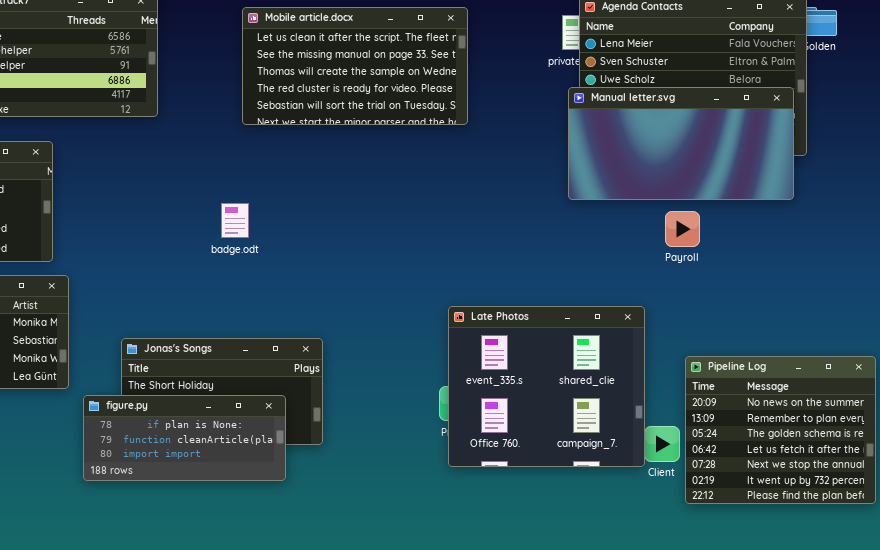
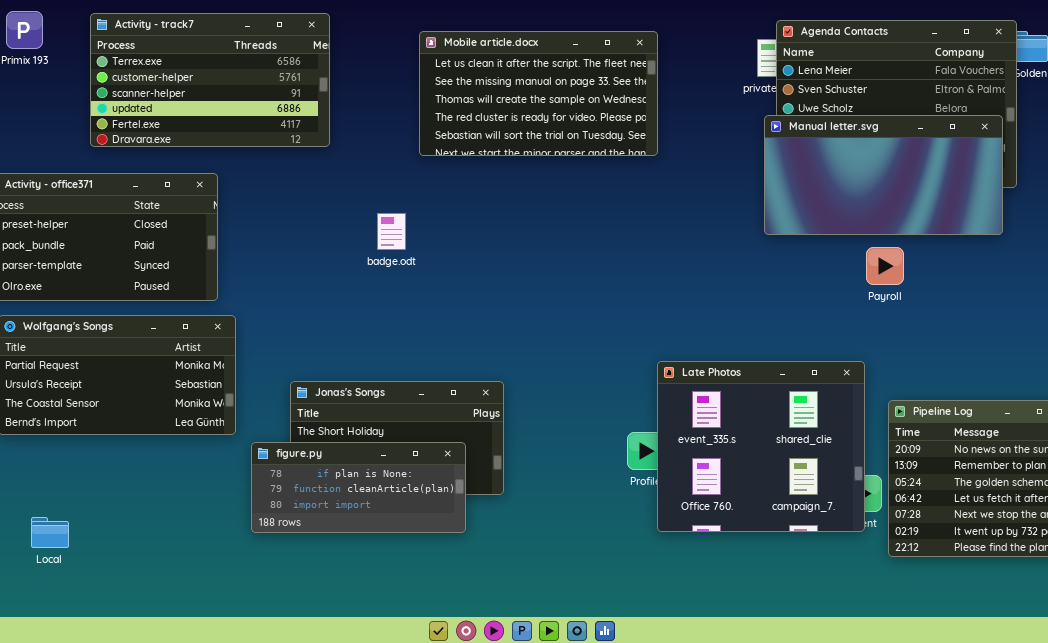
badge.odt: [221,203,249,238] -> [377,213,406,250], moved
Late Photos: [448,306,645,467] -> [657,361,865,532], moved

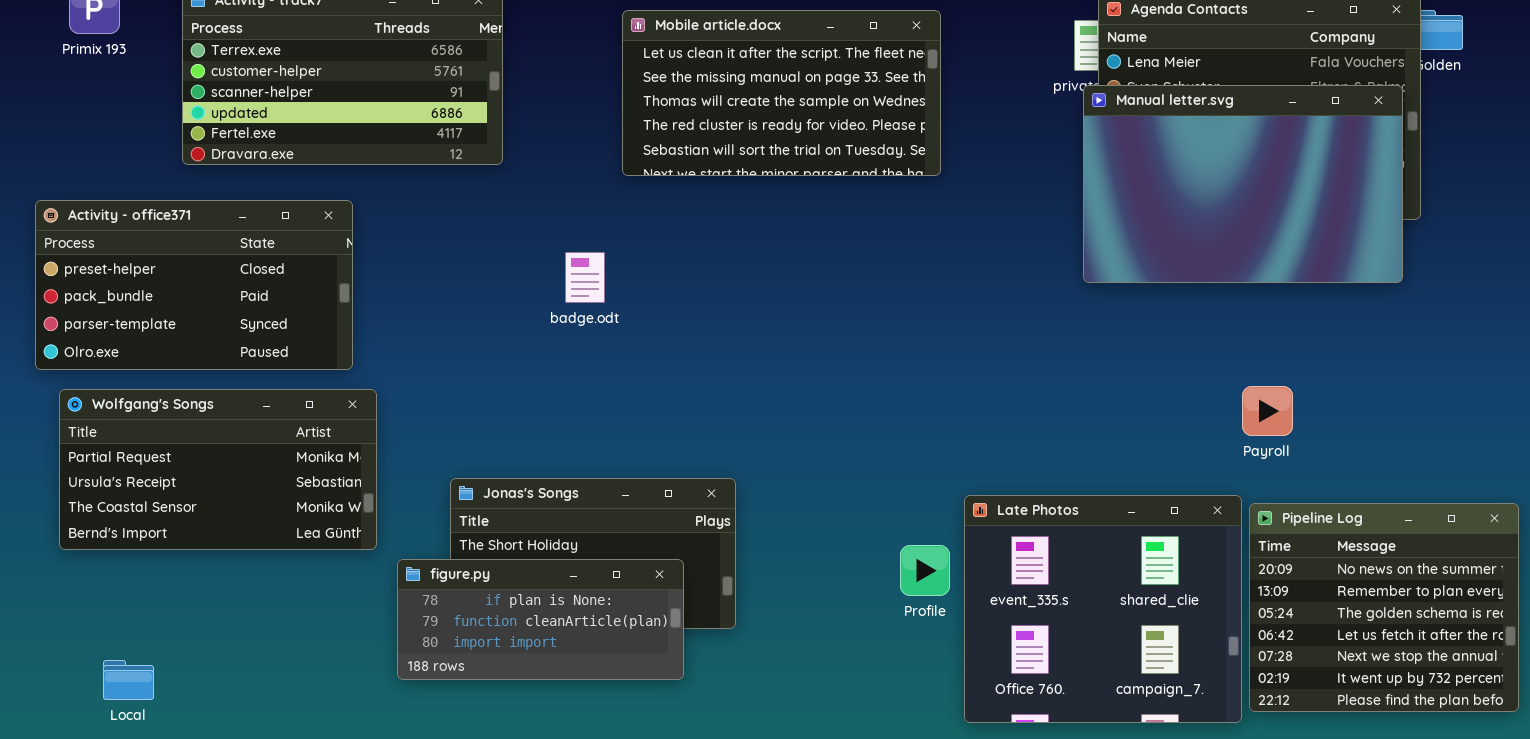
Manual letter.svg: [764,115,1003,235] -> [1083,85,1403,283], resized
Payroll: [866,247,904,285] -> [1242,386,1293,436], moved
Late Photos: [657,361,865,532] -> [964,495,1242,723], moved

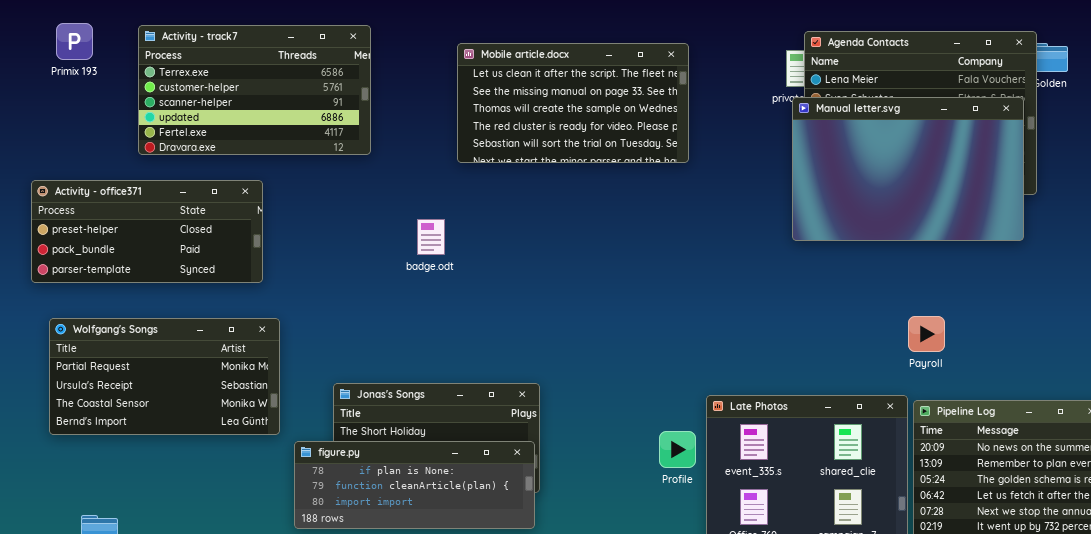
Activity - office371: [35,200,353,370] -> [31,180,263,283], resized
figure.py: [397,559,684,680] -> [294,441,535,529], resized

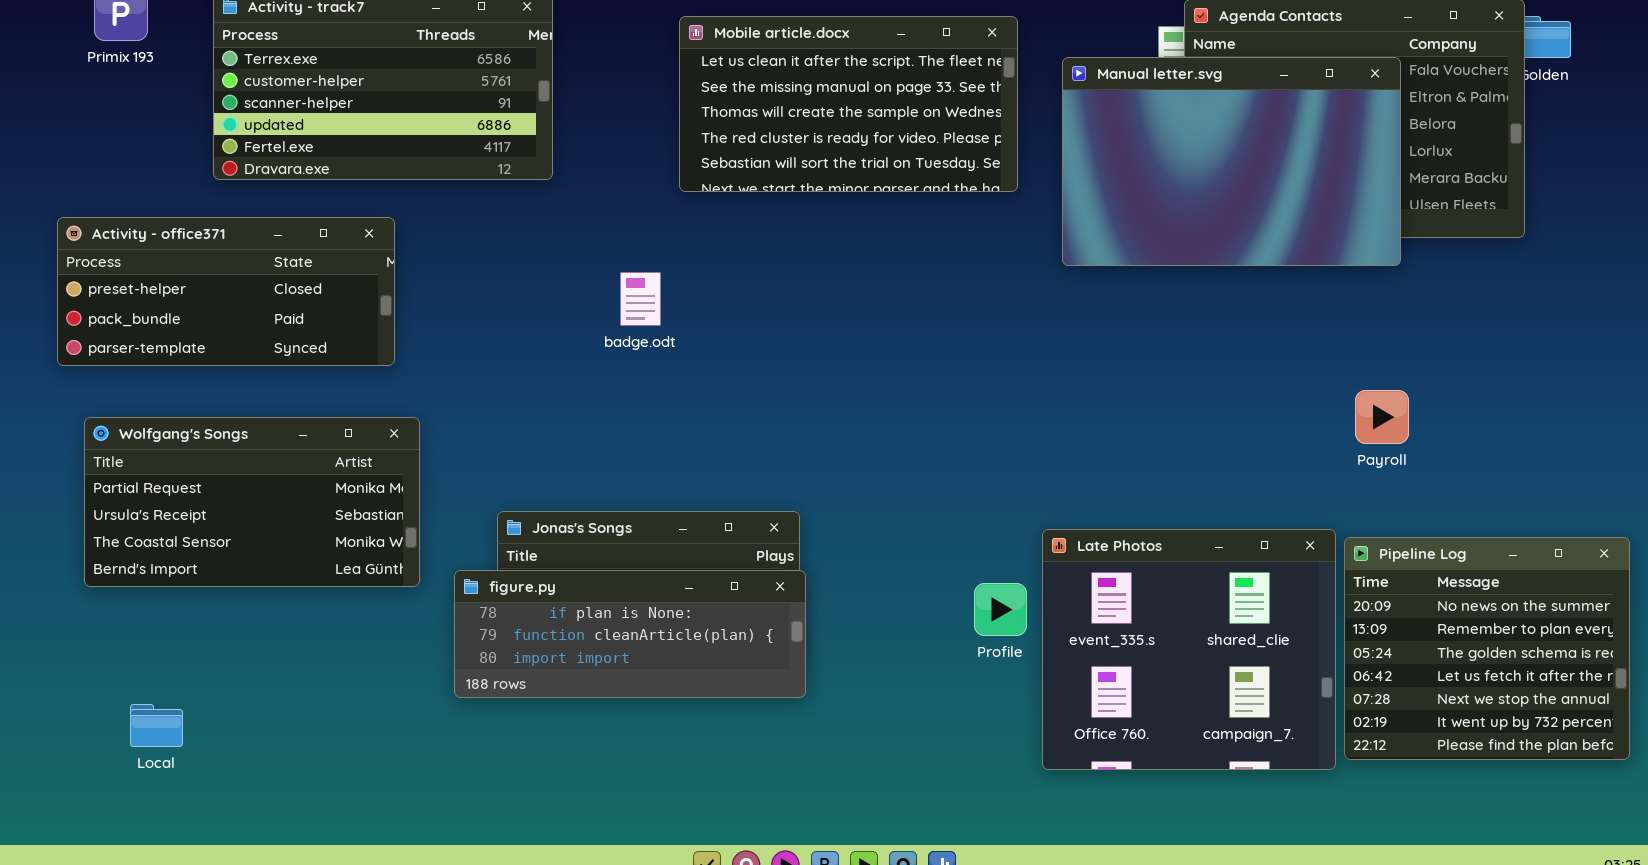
Manual letter.svg: [792,97,1024,241] -> [1062,57,1401,266], moved
Payroll: [908,316,945,352] -> [1355,390,1409,444], moved
figure.py: [294,441,535,529] -> [454,570,806,698], moved

